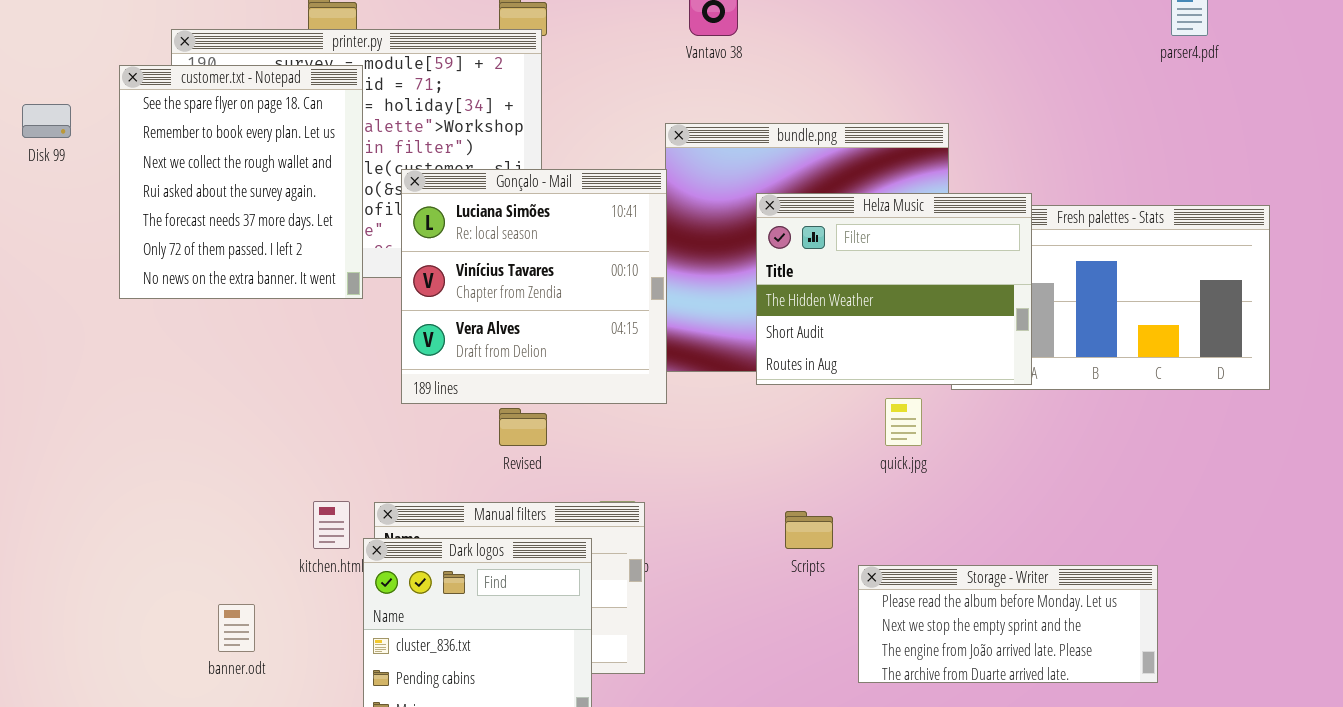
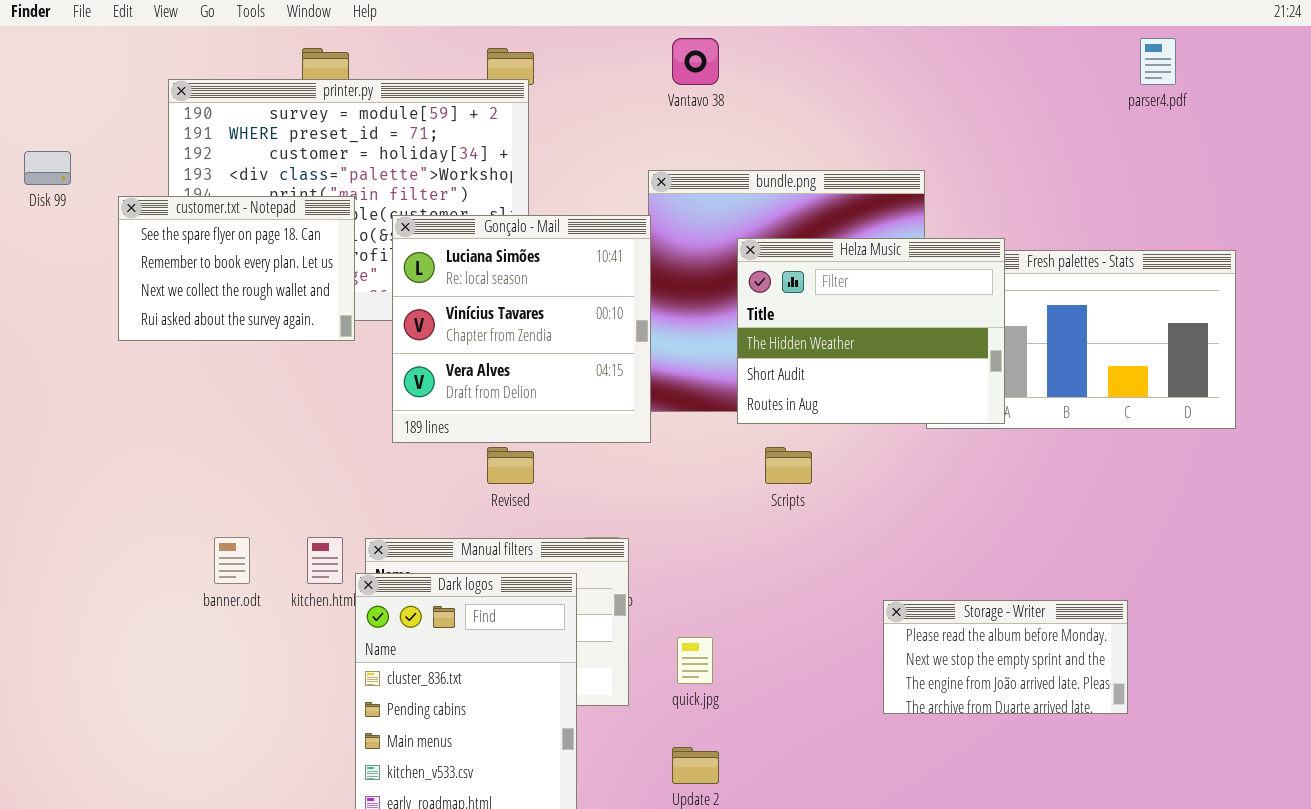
customer.txt - Notepad: [119,65,363,299] -> [118,196,355,341], resized
quick.jpg: [885,398,922,446] -> [677,637,713,684], moved
Scripts: [785,511,833,549] -> [765,447,812,484], moved
Storage - Writer: [858,565,1158,683] -> [883,600,1128,714], resized
banner.odt: [218,604,255,652] -> [214,537,250,584], moved

